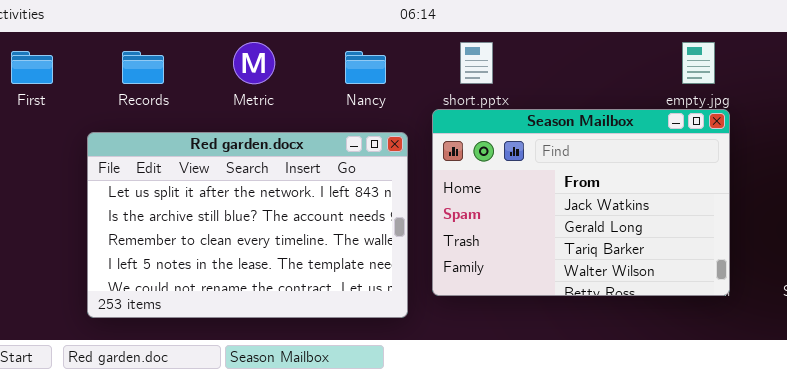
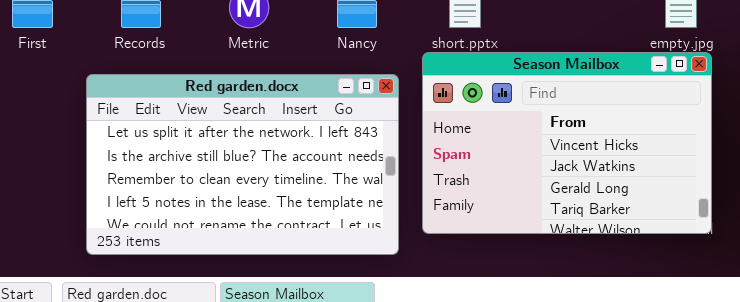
Season Mailbox: [432,109,730,296] -> [422,52,712,234], scrolled up 1 row

